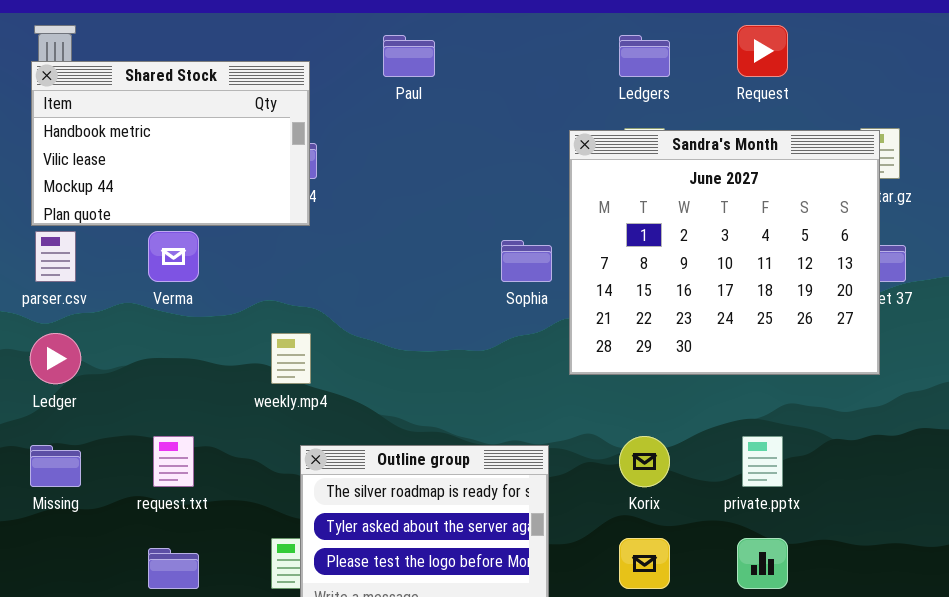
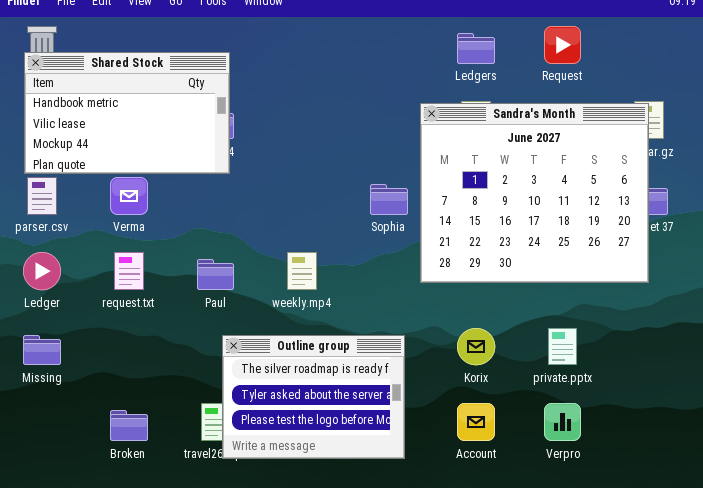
Paul: [383,35,435,77] -> [197,259,234,290], moved
weekly.mp4: [271,333,311,384] -> [287,252,317,290], moved
request.txt: [153,436,194,487] -> [114,252,144,290], moved

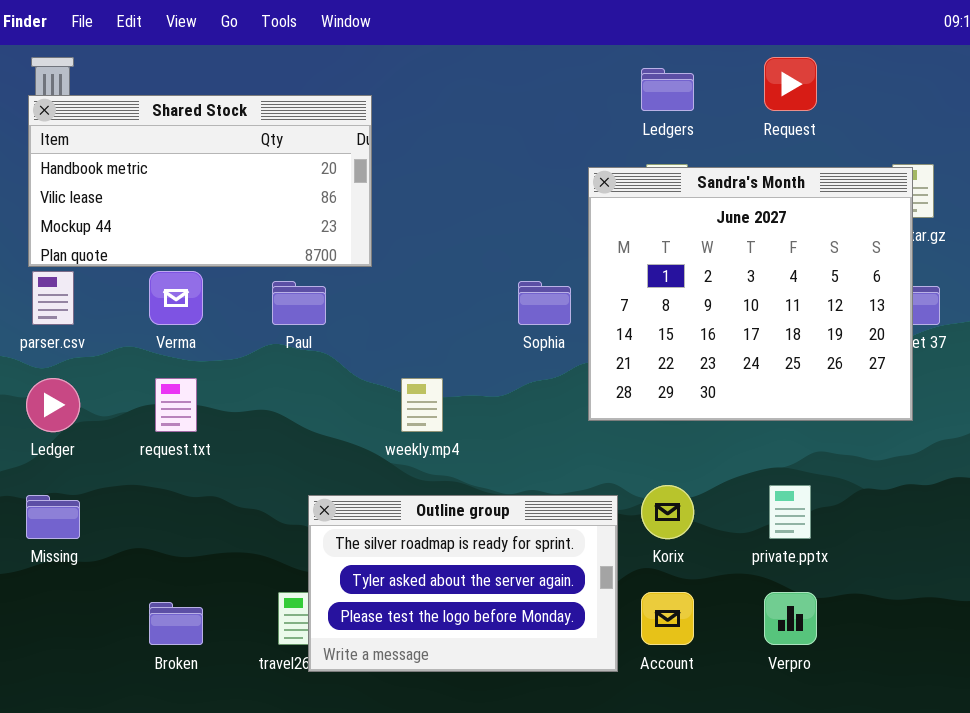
Shared Stock: [24,52,230,174] -> [28,95,372,267], resized
Paul: [197,259,234,290] -> [272,281,326,325], moved
Outline group: [222,335,405,459] -> [308,495,618,672], resized

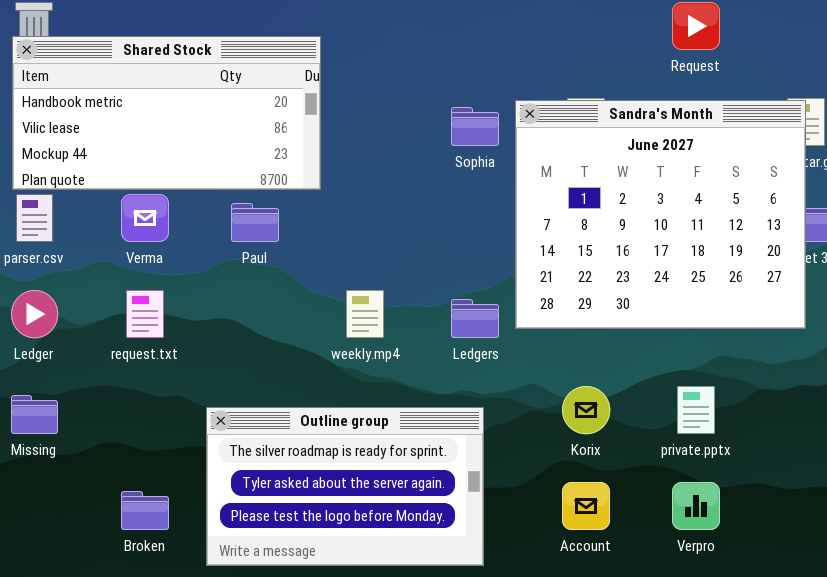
Ledgers: [641,68,694,111] -> [451,299,499,338], moved
Sophia: [518,281,571,325] -> [451,107,499,146], moved
Outline group: [308,495,618,672] -> [206,407,484,566], moved

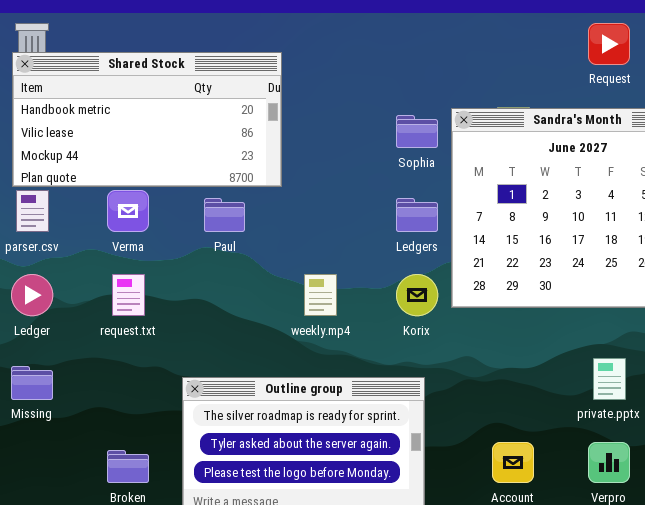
Ledgers: [451,299,499,338] -> [396,198,438,232], moved
Korix: [562,386,610,434] -> [396,274,438,316], moved

